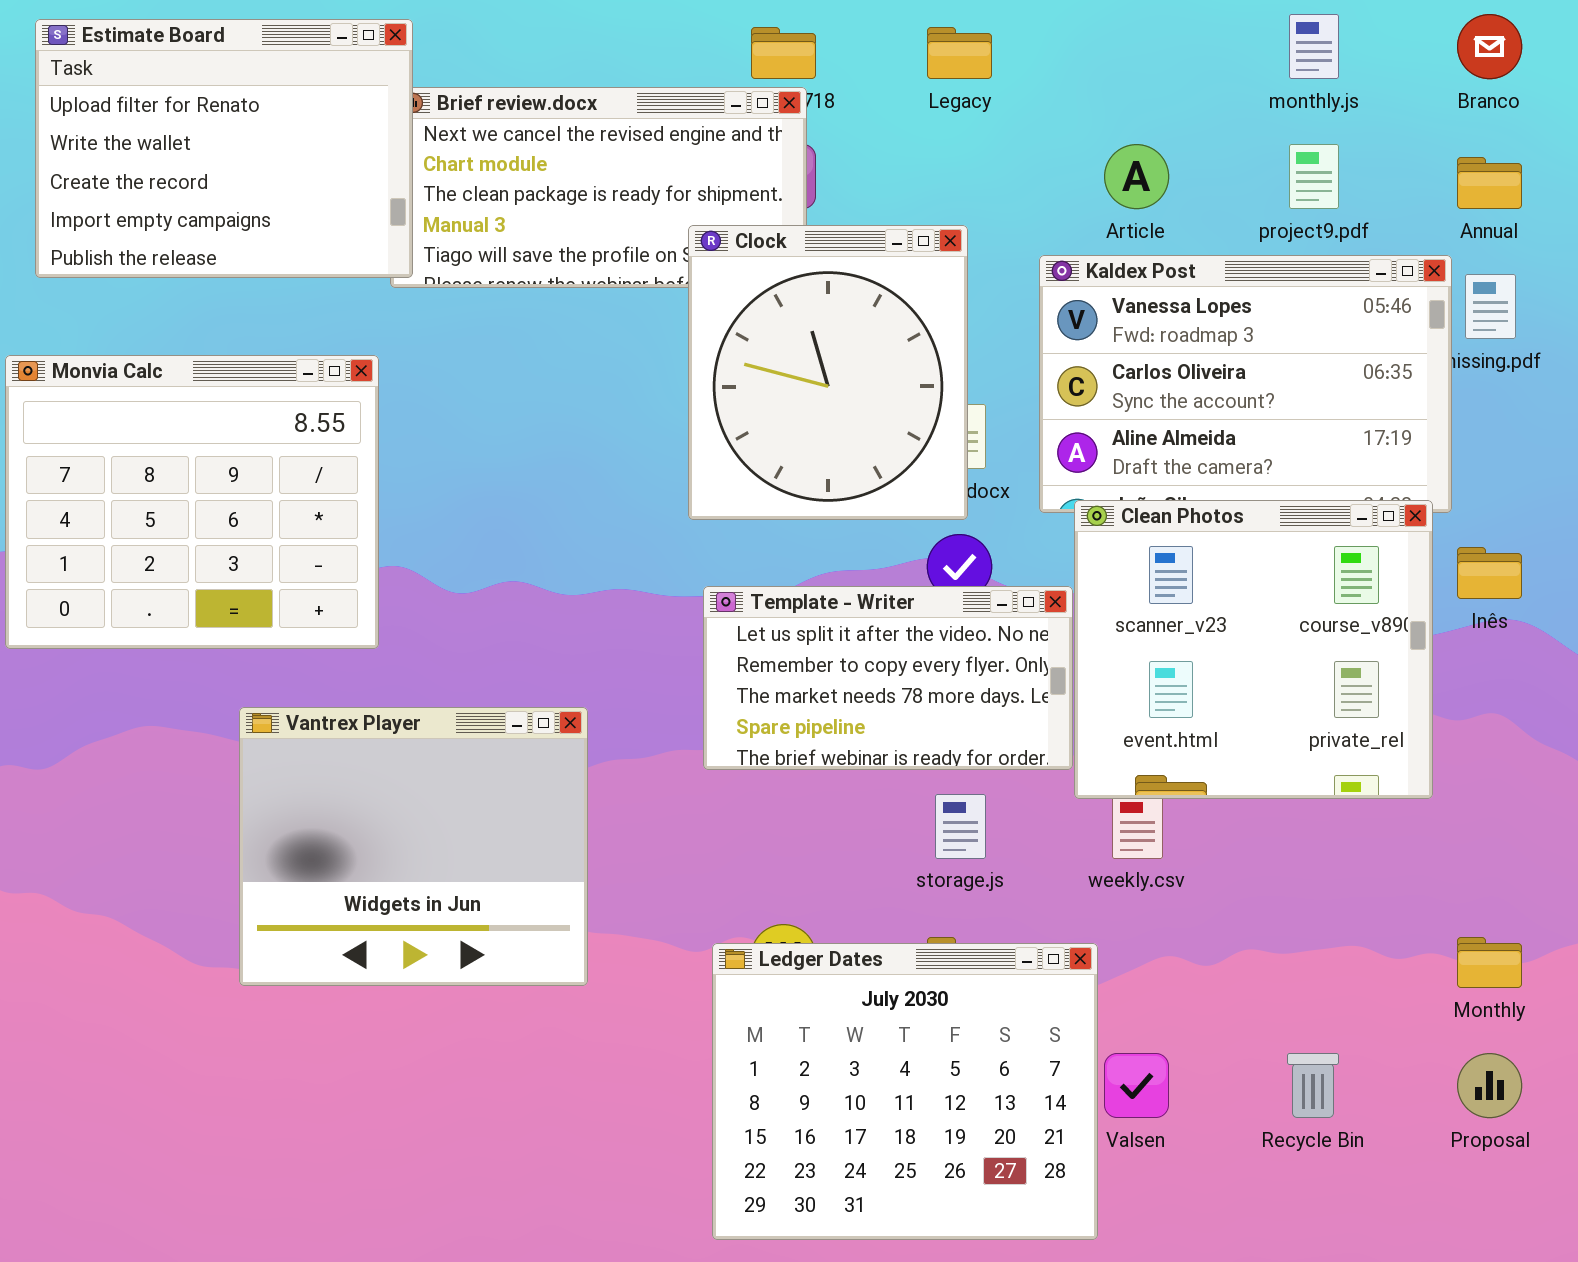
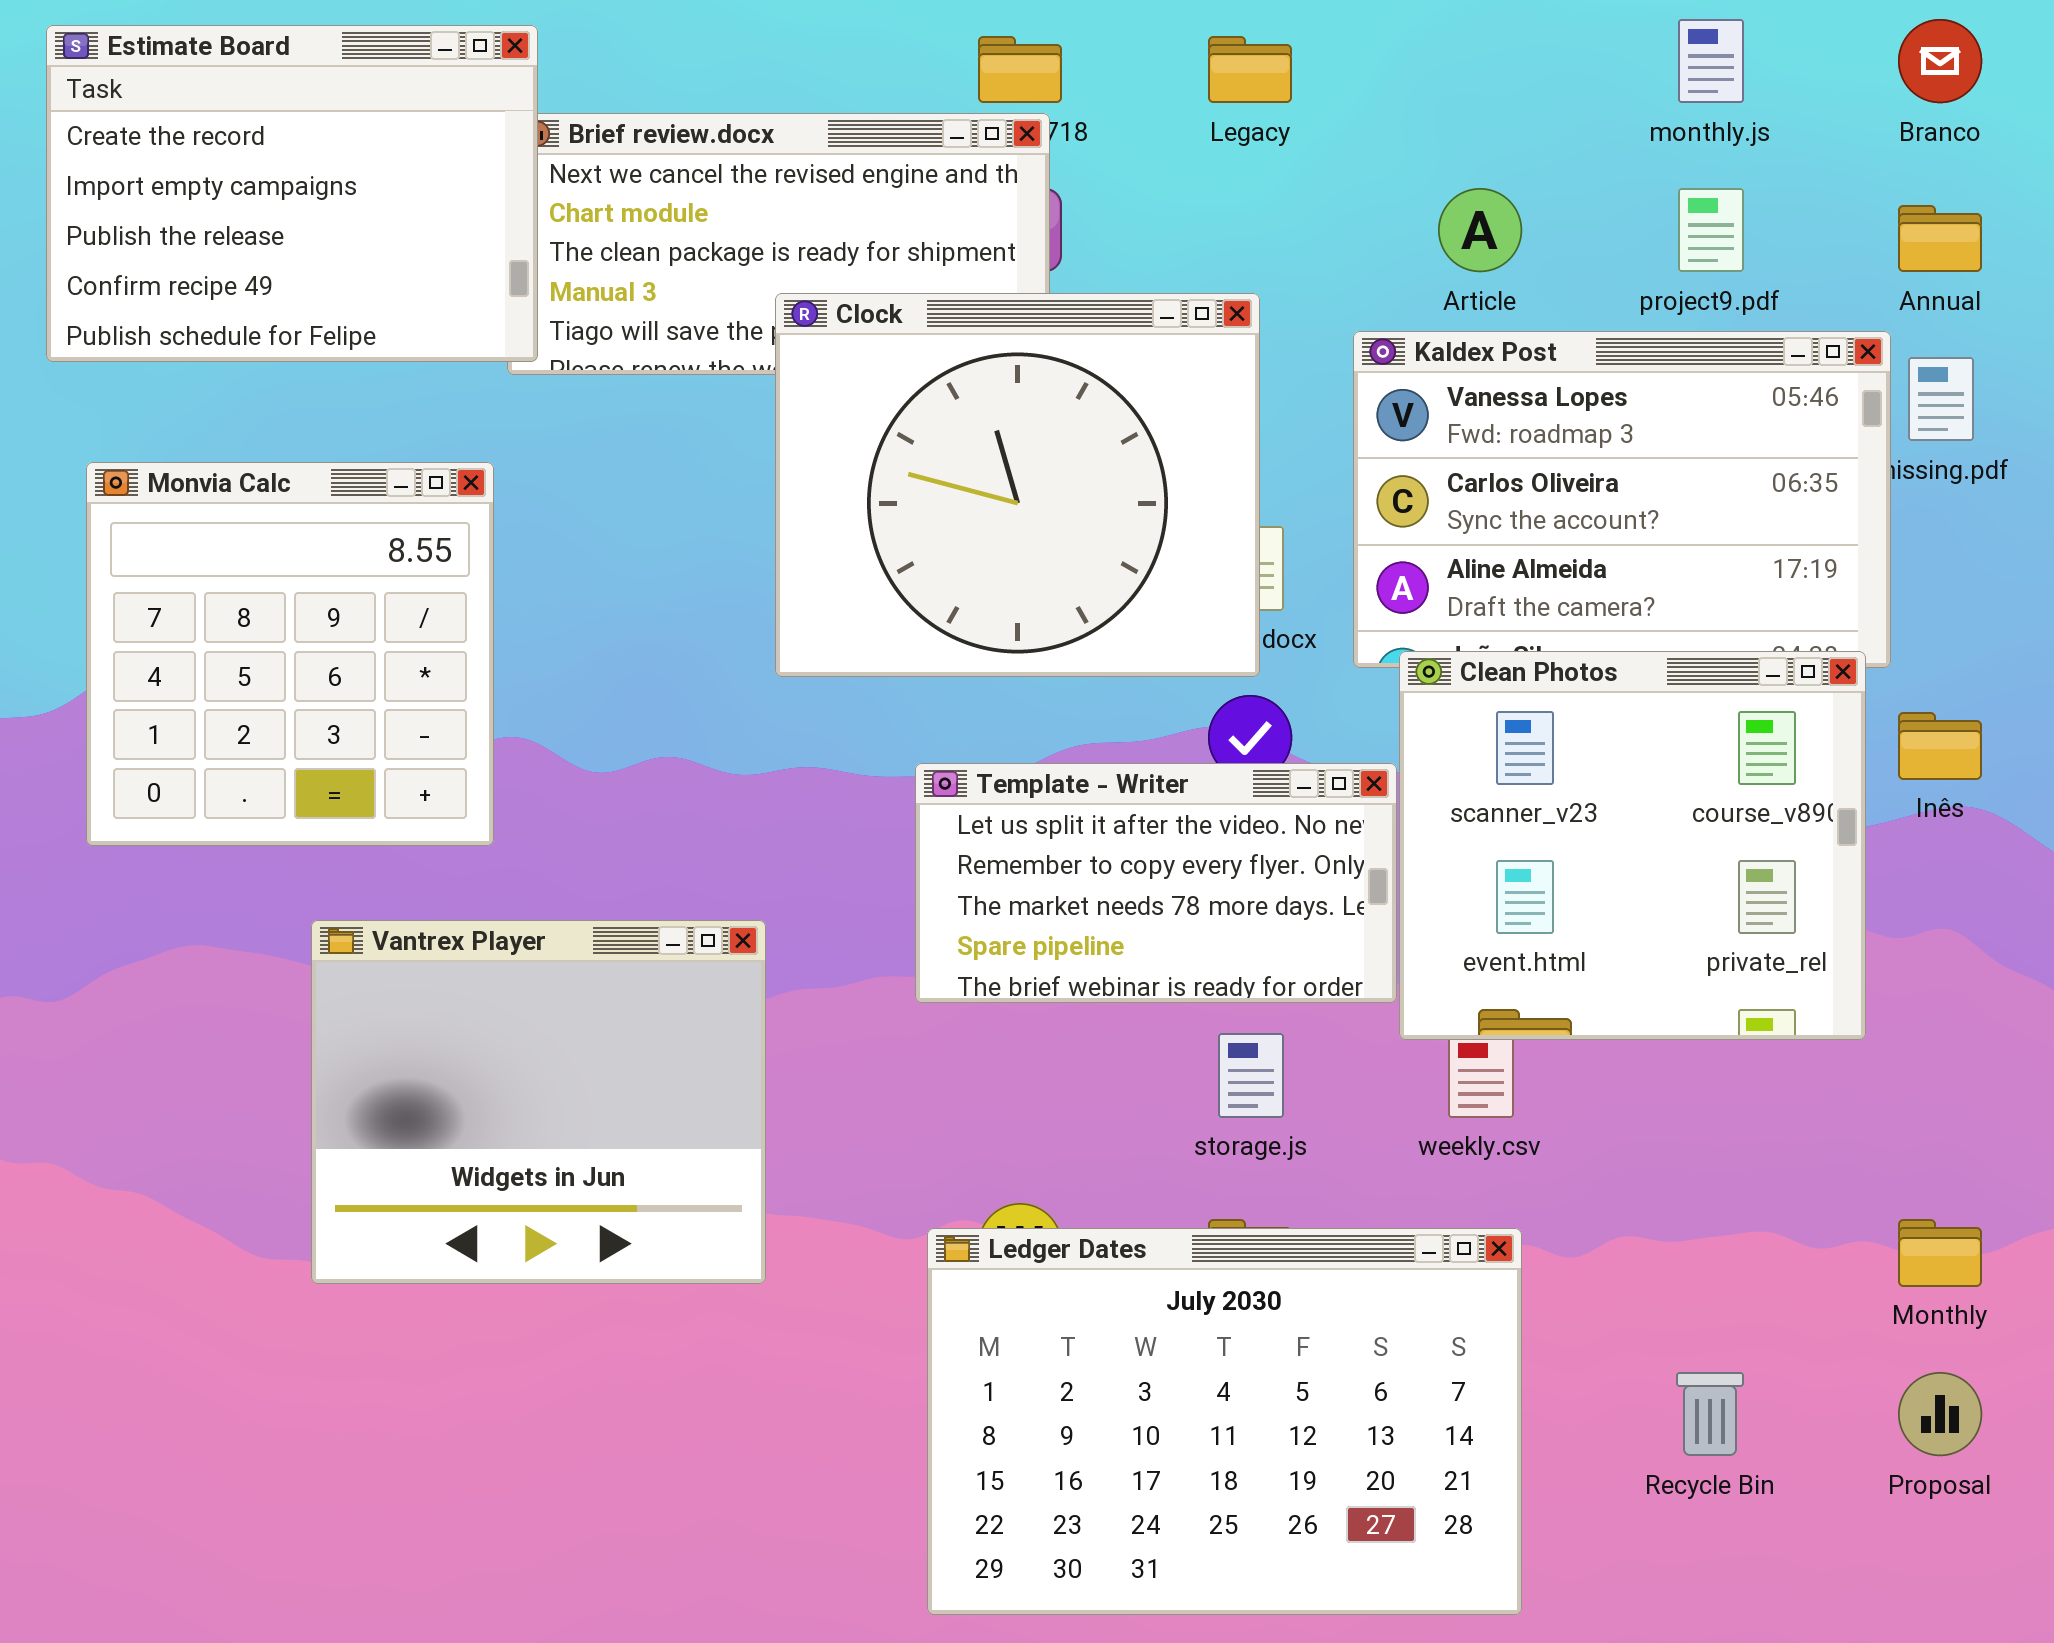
Estimate Board: [35,19,413,278] -> [46,25,538,362], scrolled down 2 rows
Clock: [688,225,968,520] -> [775,293,1260,677], resized
Monvia Calc: [5,355,379,649] -> [86,462,494,846], resized
Ledger Dates: [712,943,1098,1240] -> [927,1228,1522,1615], resized

